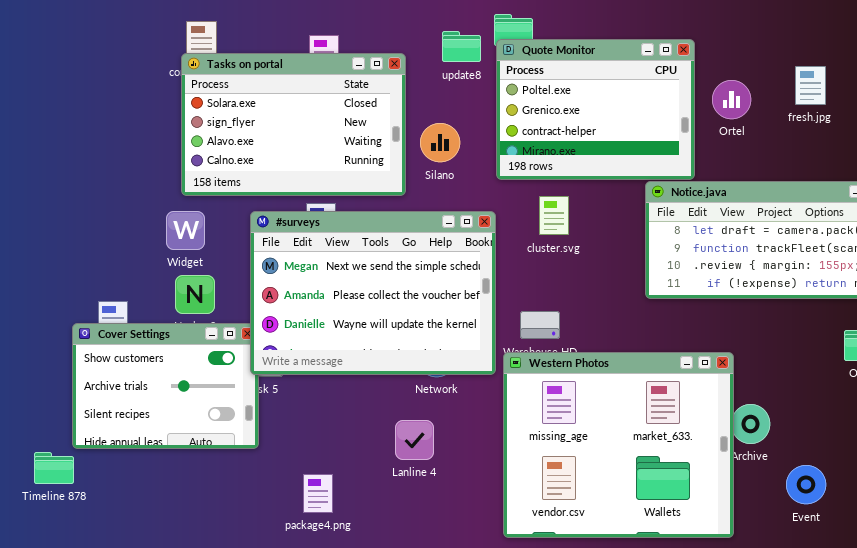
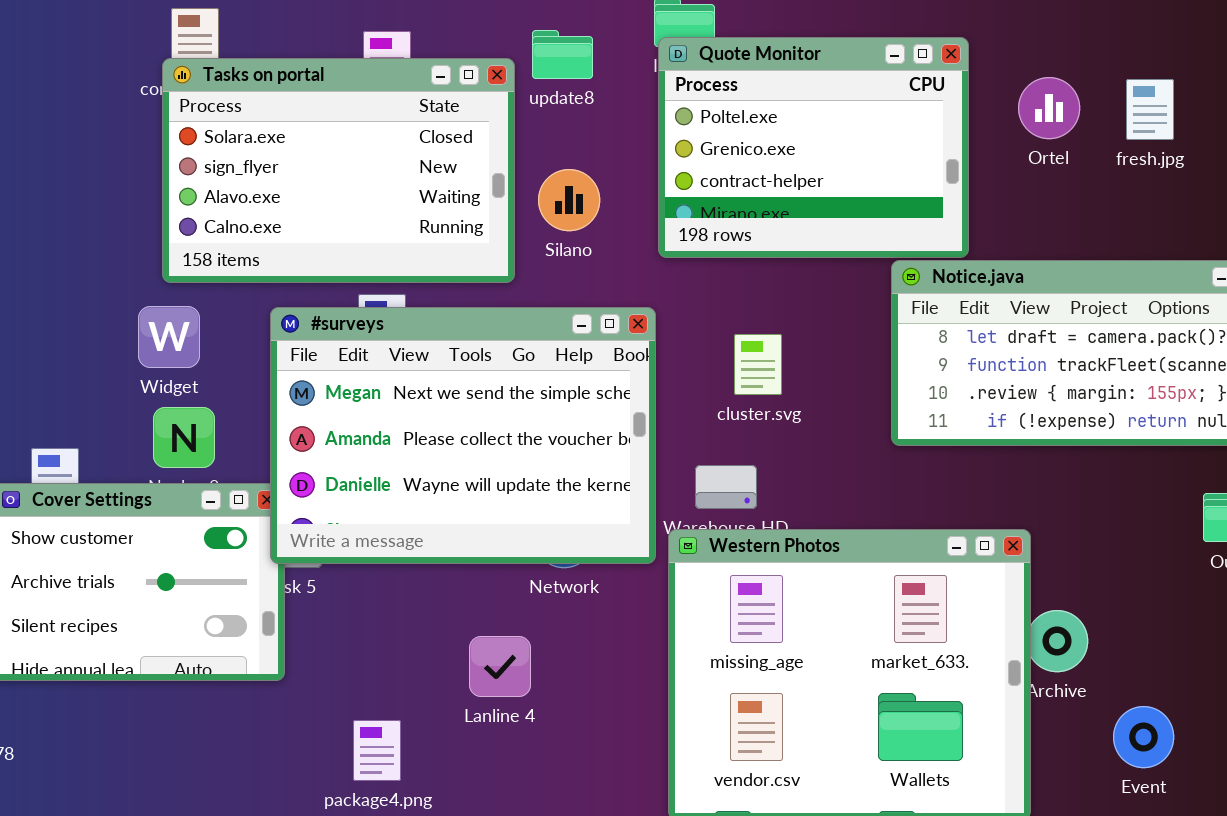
update8: [442,31,481,62] -> [532,30,593,79], moved
Ortel: [712,80,751,119] -> [1018,77,1080,139], moved
cluster.svg: [539,196,569,235] -> [734,334,782,395], moved
Lanline 4: [395,420,434,460] -> [469,636,531,697], moved

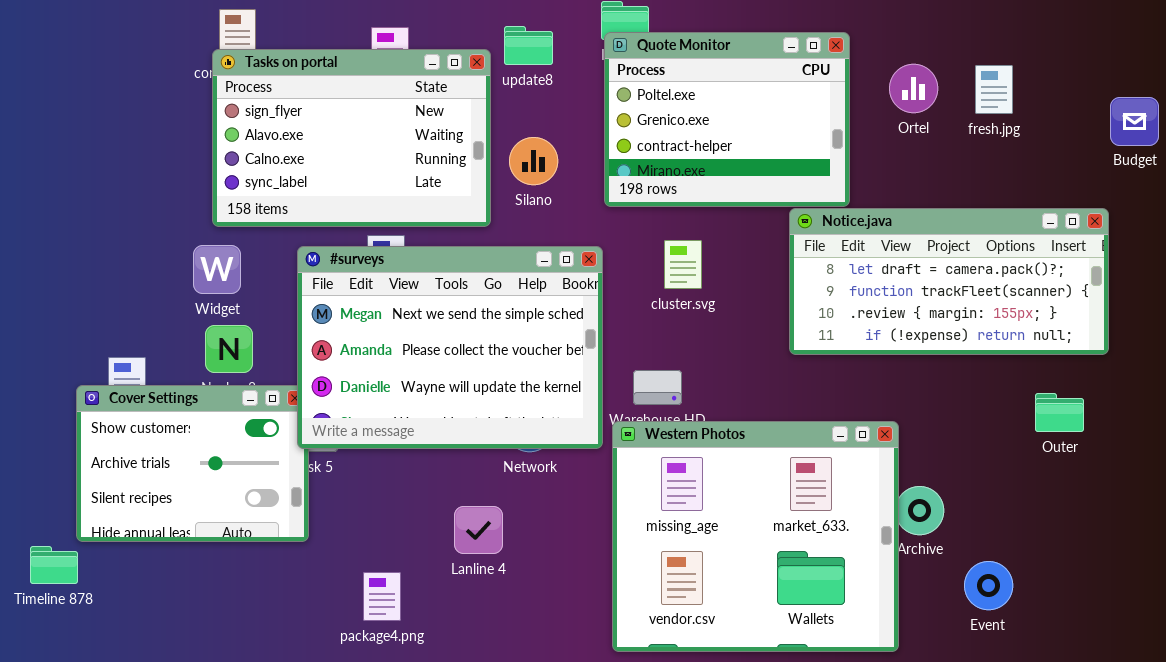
Tasks on portal: [162,58,515,283] -> [212,49,491,227], scrolled down 1 row
cluster.svg: [734,334,782,395] -> [664,240,702,289], moved

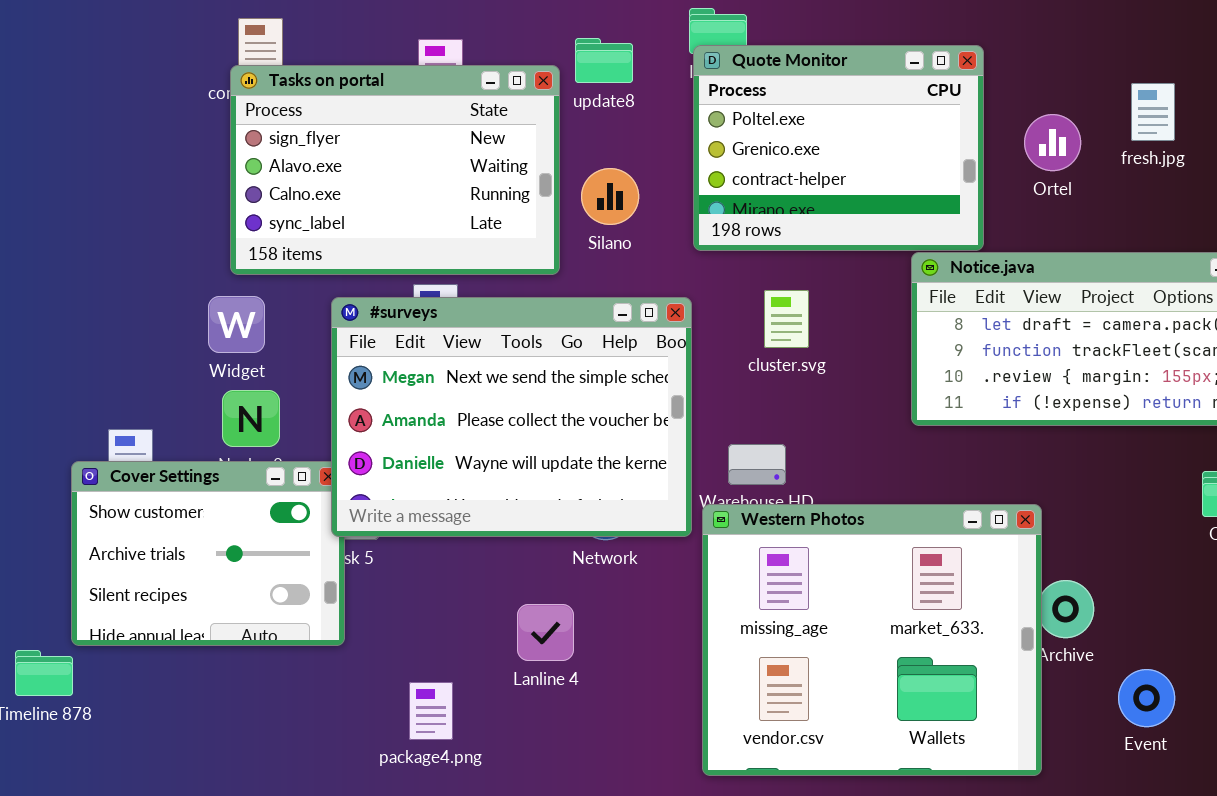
Ortel: [889,64,938,113] -> [1024,114,1081,171], moved

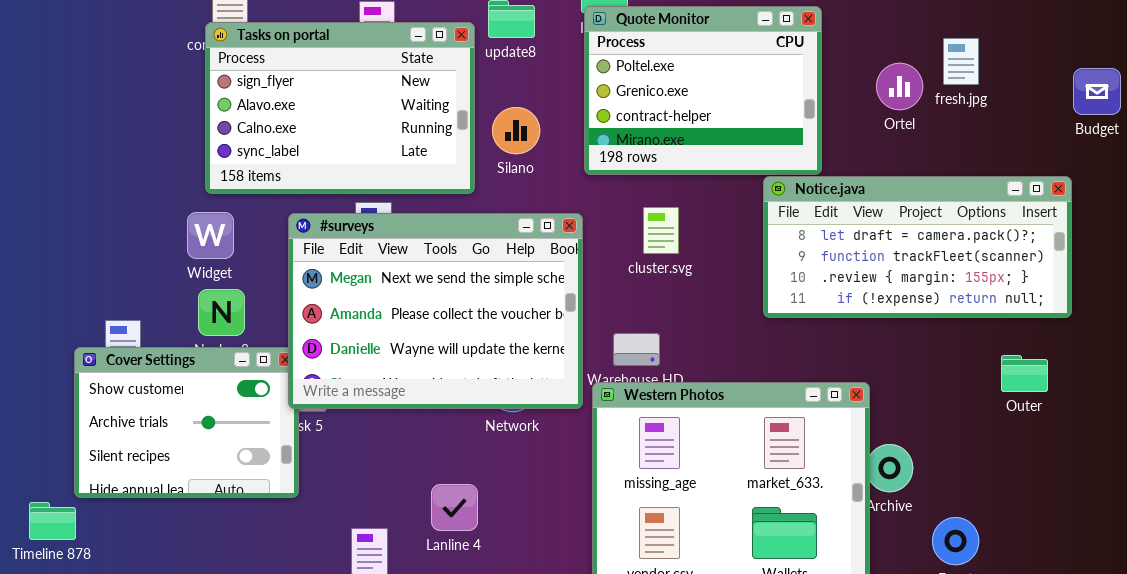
Ortel: [1024,114,1081,171] -> [876,63,923,110], moved
Lanline 4: [517,604,574,661] -> [431,484,478,531], moved

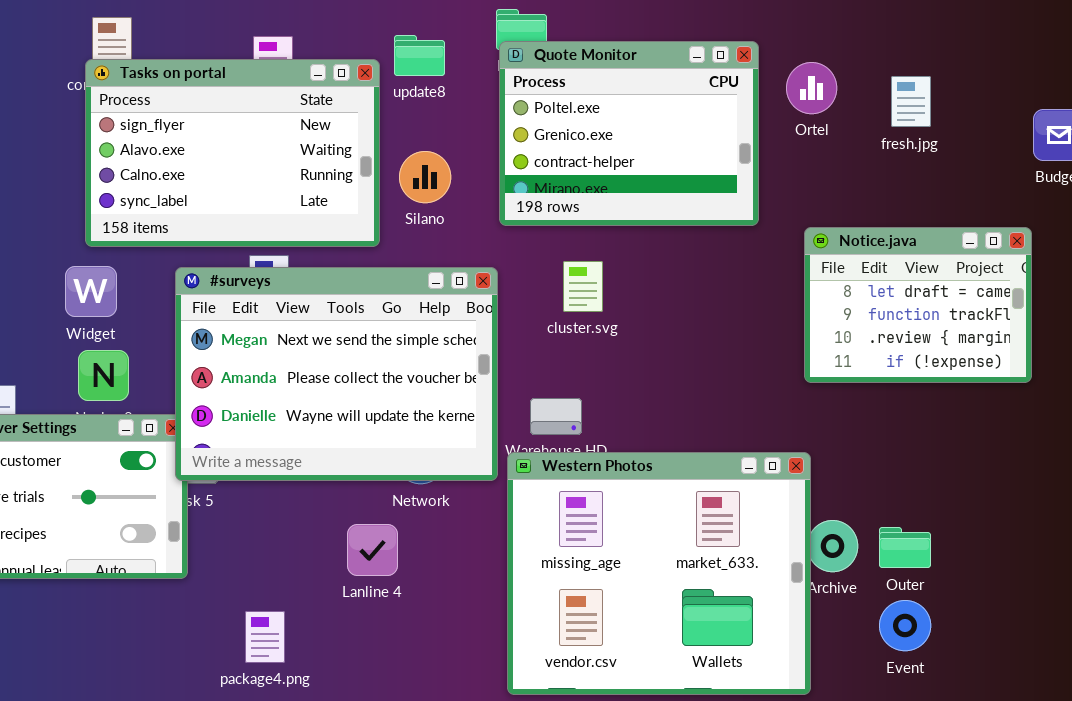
Ortel: [876,63,923,110] -> [786,62,837,114], moved
Notice.java: [763,176,1072,318] -> [804,227,1032,383], resized
Outer: [1001,355,1048,392] -> [879,527,931,568], moved
Lanline 4: [431,484,478,531] -> [347,524,398,576], moved

